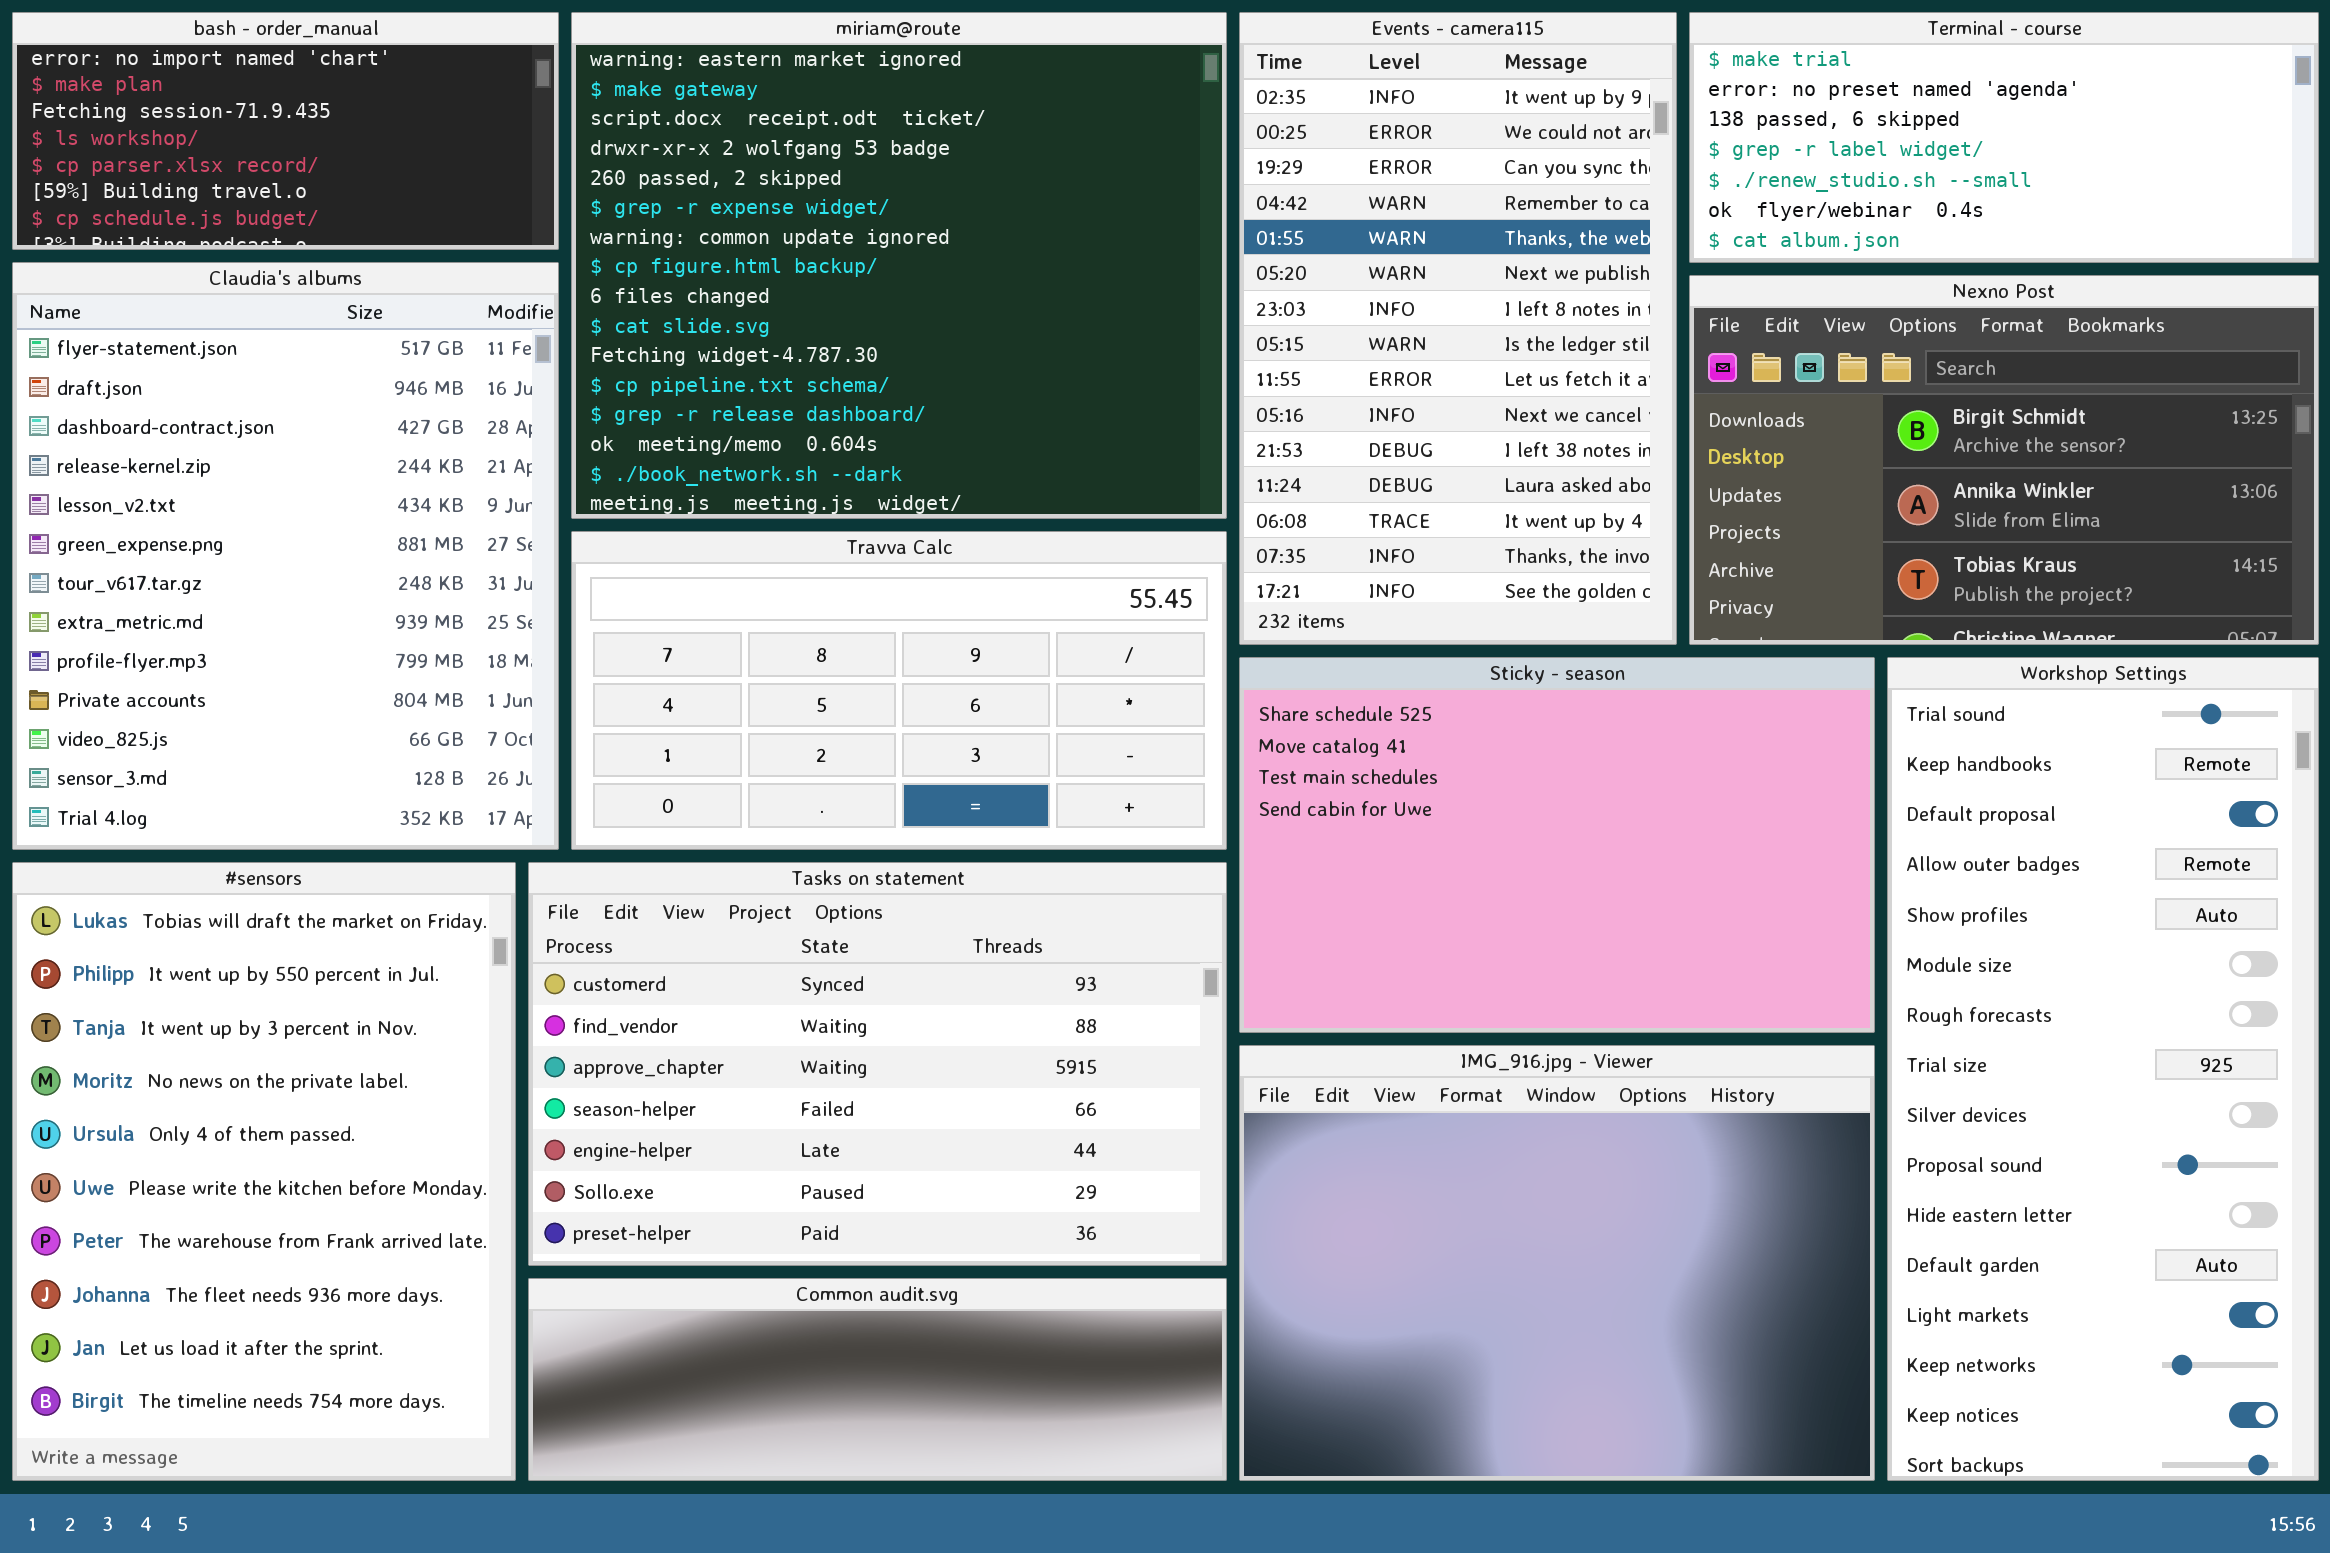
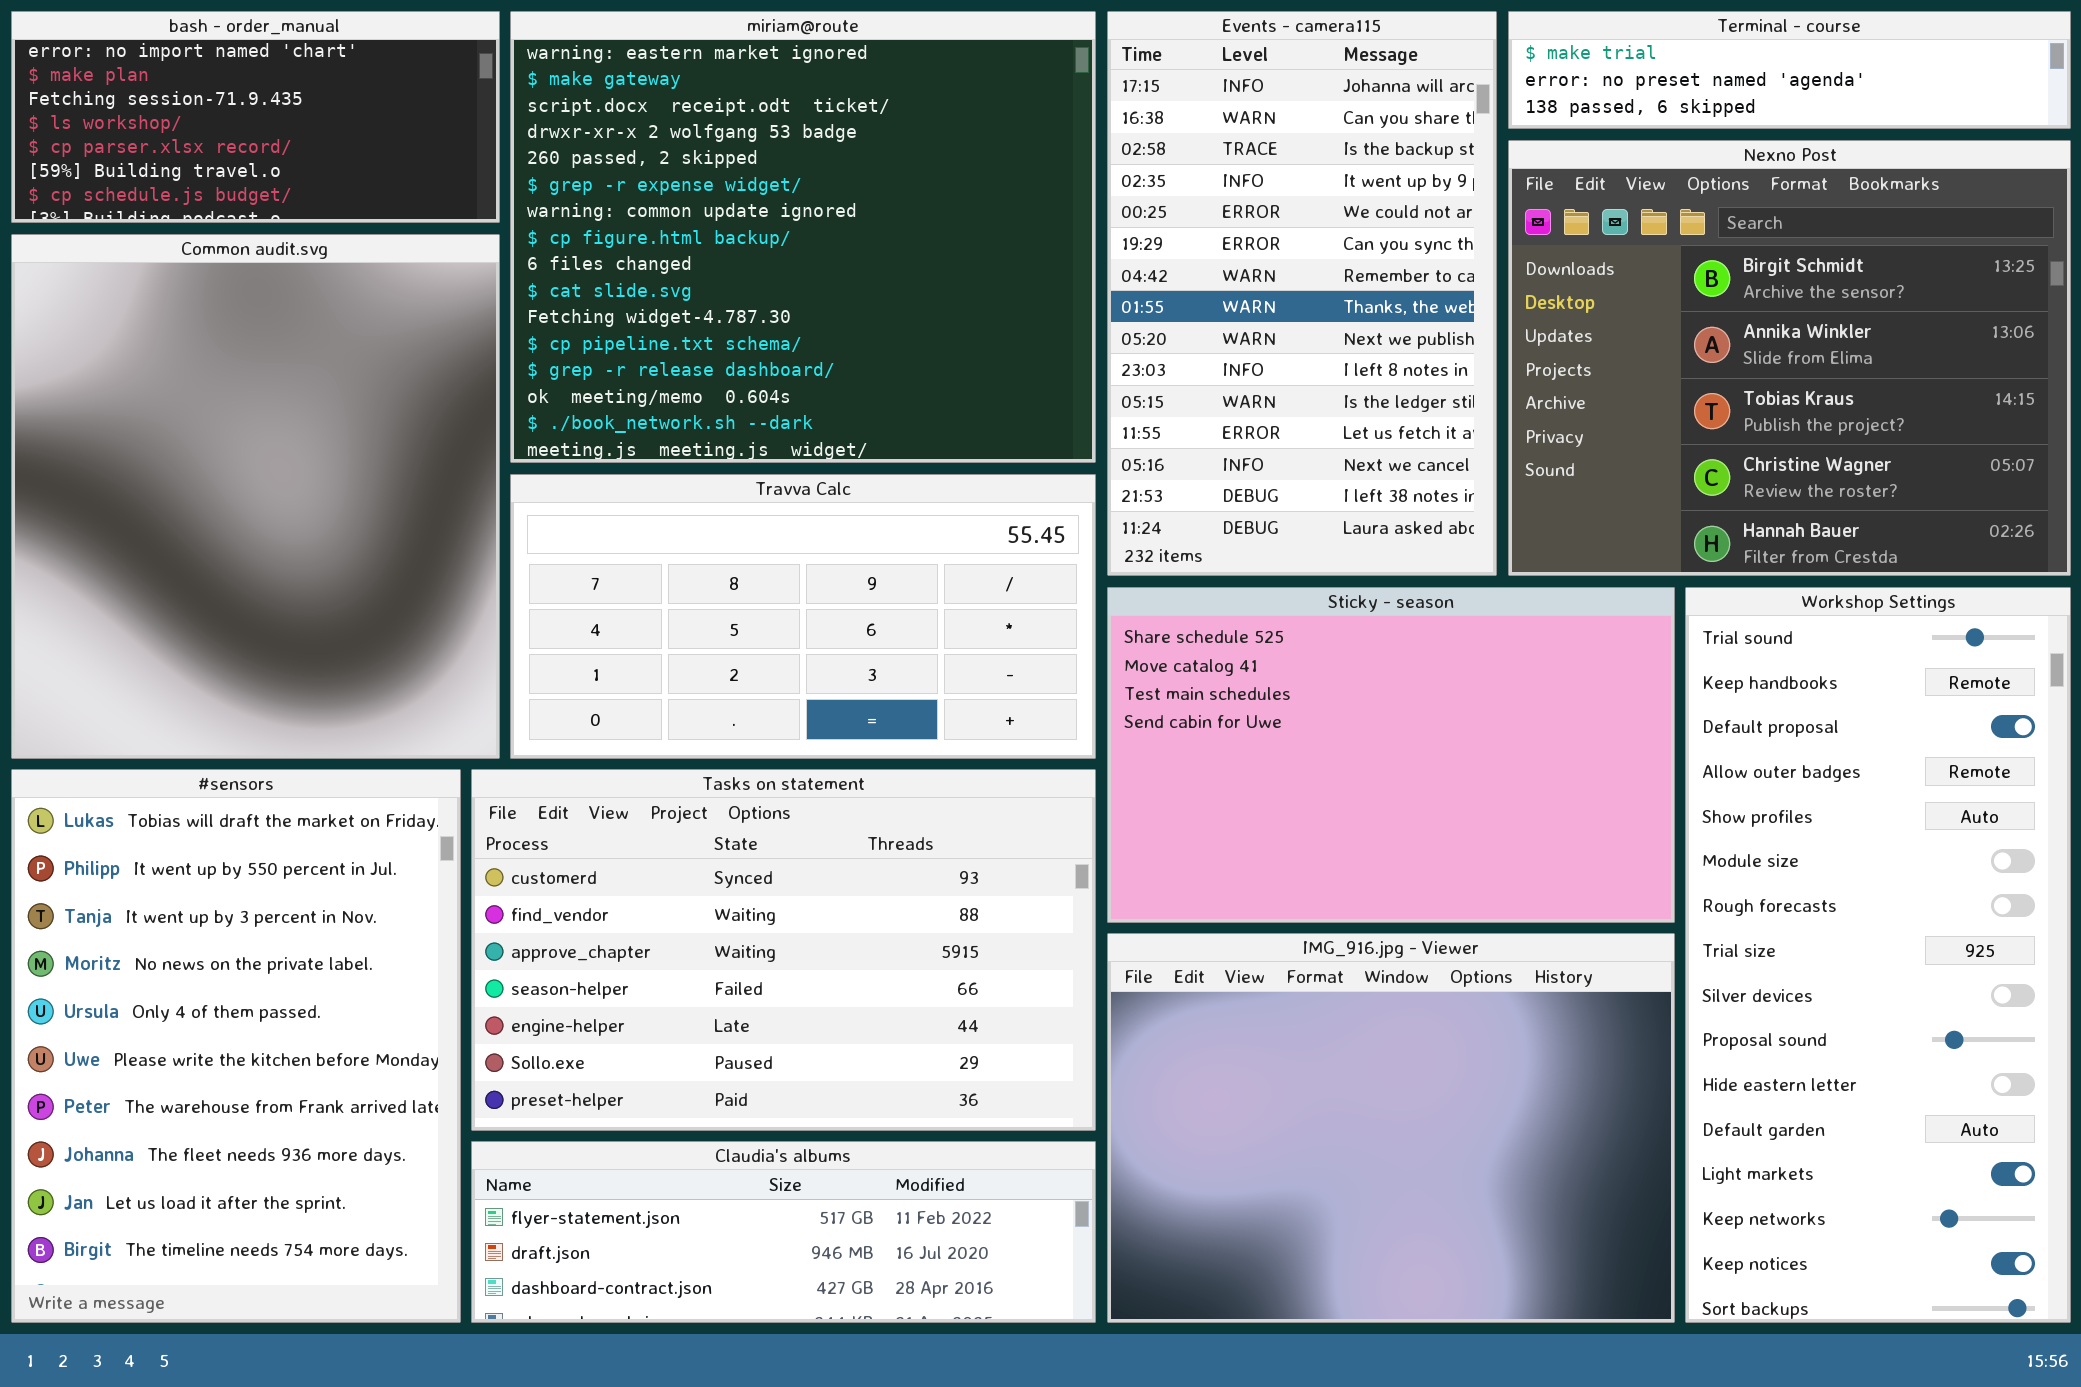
Events - camera115: [1239,12,1677,645] -> [1107,11,1497,576], scrolled up 3 rows
Terminal - course: [1689,12,2319,263] -> [1508,11,2071,129], resized
Claudia's albums: [12,262,559,850] -> [471,1141,1096,1323], moved, resized
Nexno Post: [1689,275,2319,645] -> [1508,140,2071,576], resized
Common audit.svg: [528,1278,1227,1481] -> [11,234,500,759], moved, resized

